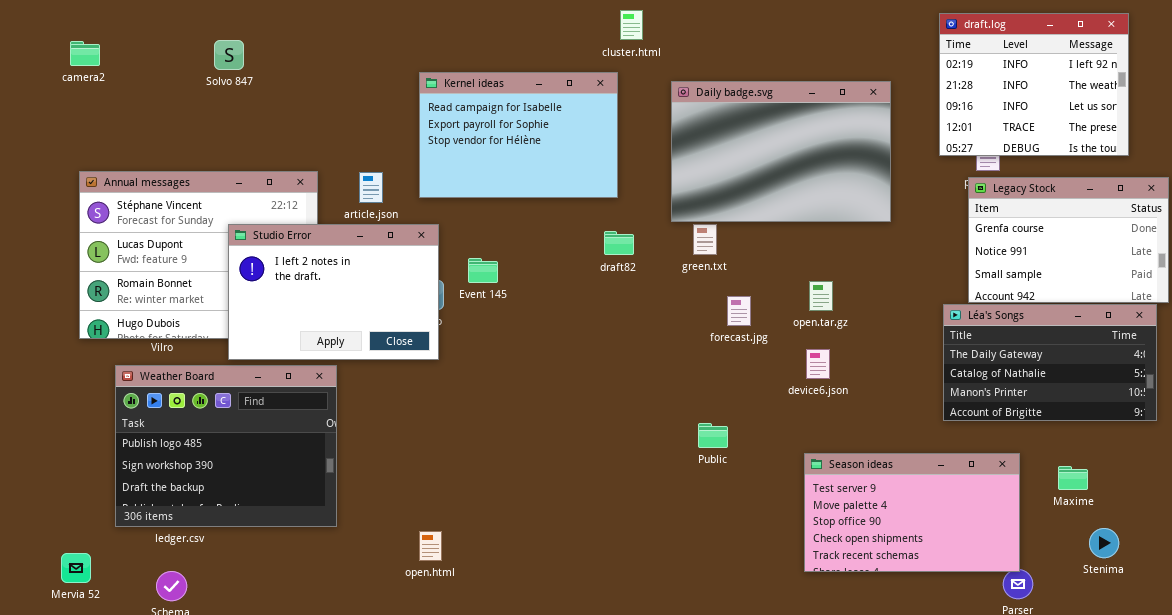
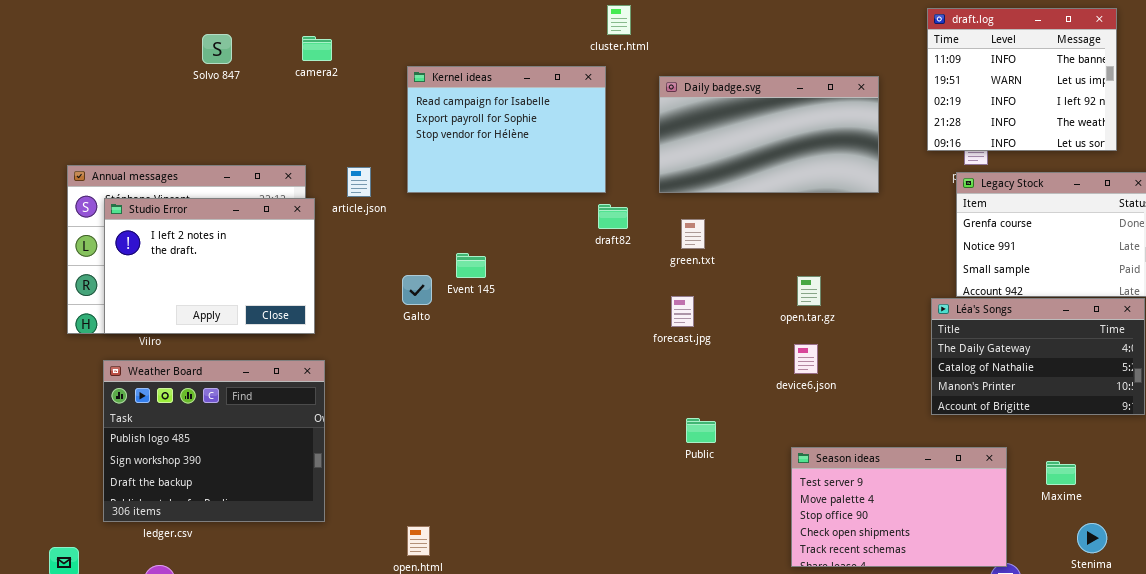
draft.log: [939,13,1129,156] -> [927,8,1117,151], scrolled up 2 rows
camera2: [70,41,100,66] -> [302,36,332,61], moved
Daily badge.svg: [671,81,891,222] -> [659,76,879,193], resized
Studio Error: [228,224,439,360] -> [104,198,315,334], moved
draft82: [604,231,634,255] -> [598,204,628,229], moved
forecast.jpg: [727,296,751,326] -> [671,296,694,327], moved

